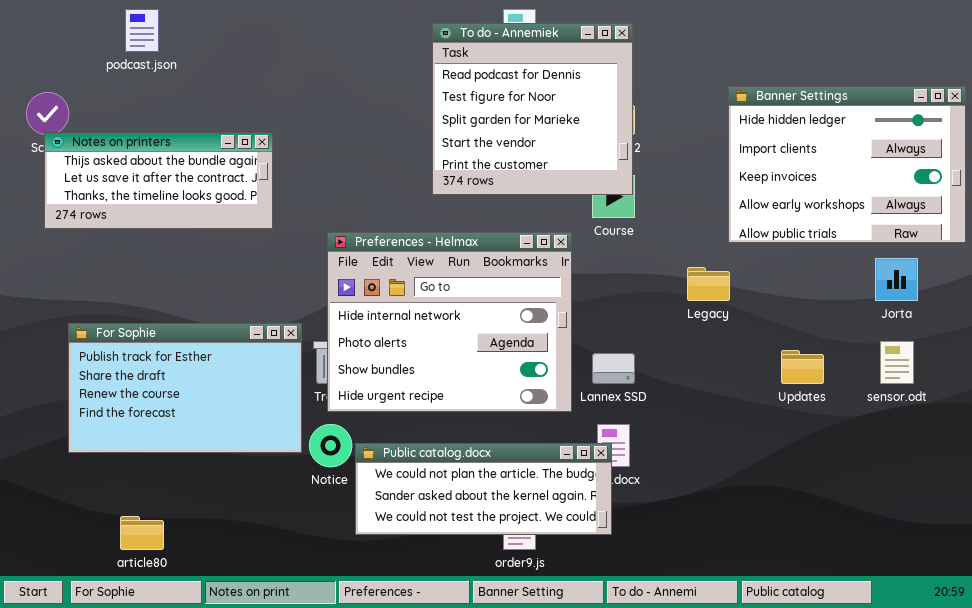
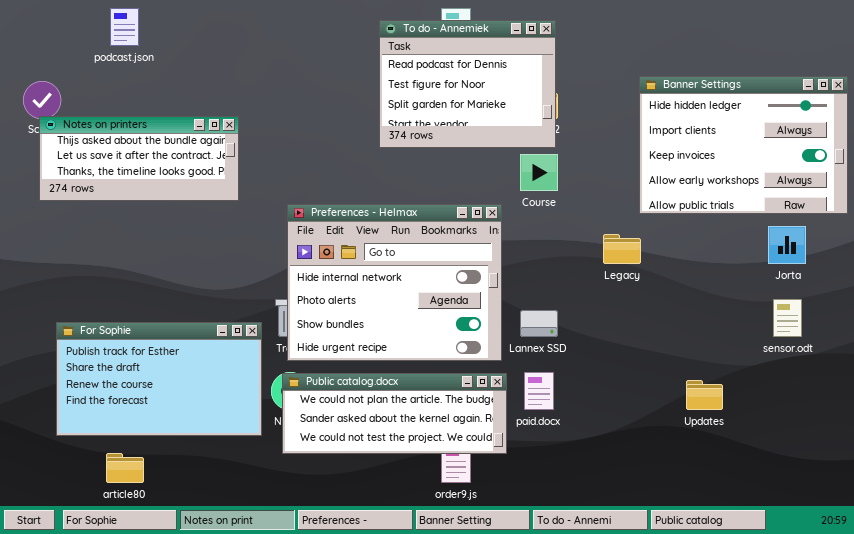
To do - Annemiek: [432,23,633,195] -> [379,20,556,148], resized
For Sophie: [68,323,302,453] -> [56,322,262,436], moved
Updates: [781,350,824,384] -> [686,380,723,410], moved
Public catalog.docx: [355,443,612,535] -> [282,373,507,454], moved

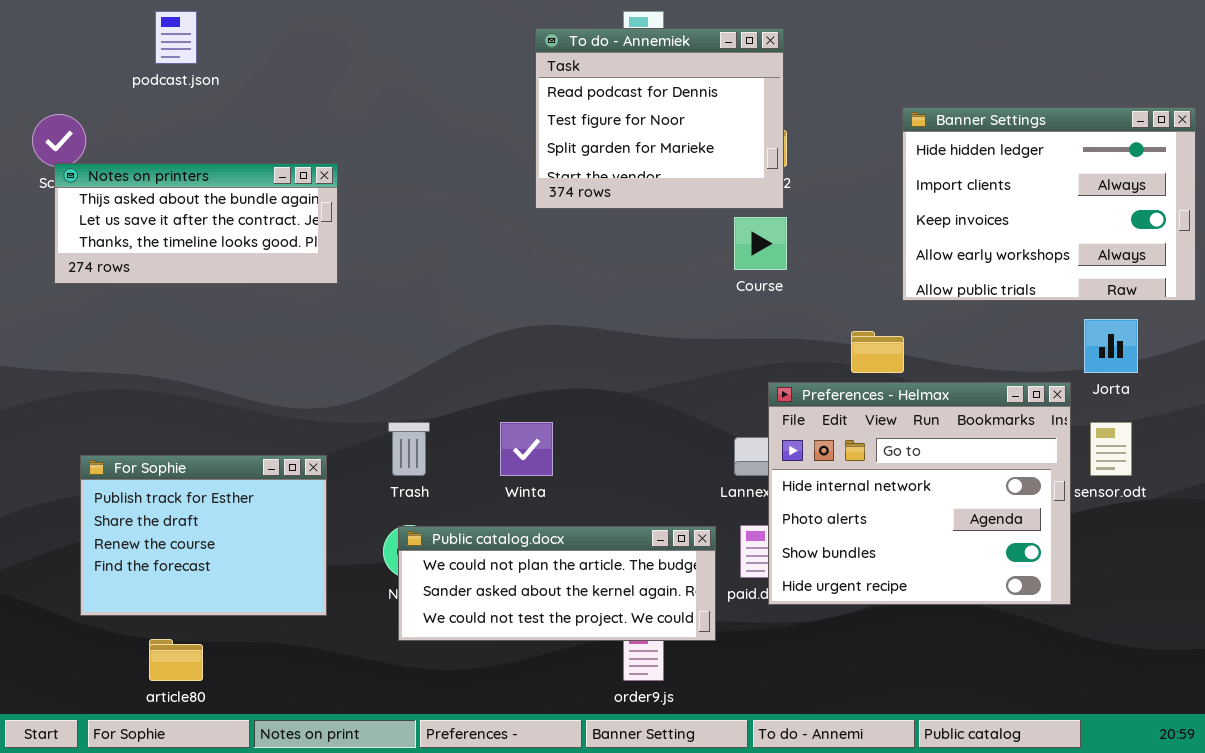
Preferences - Helmax: [287,204,502,361] -> [768,382,1071,605], moved
For Sophie: [56,322,262,436] -> [80,455,327,616], resized

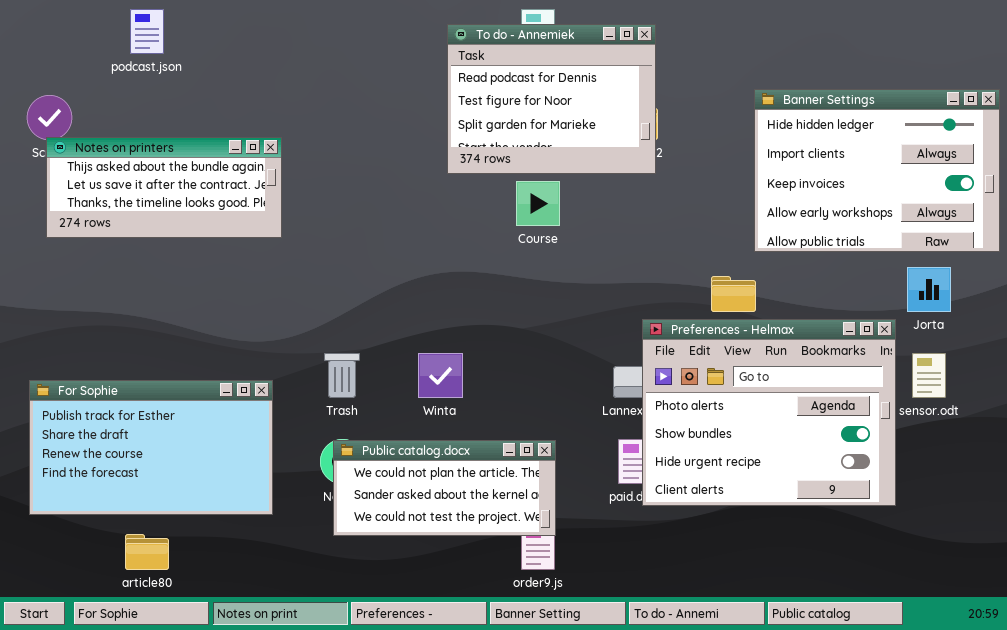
Course: [734,217,787,270] -> [516,181,560,226], moved
Preferences - Helmax: [768,382,1071,605] -> [642,319,896,506], scrolled down 1 row
For Sophie: [80,455,327,616] -> [29,380,273,515], resized
Public catalog.docx: [398,526,716,641] -> [333,440,556,536], resized

